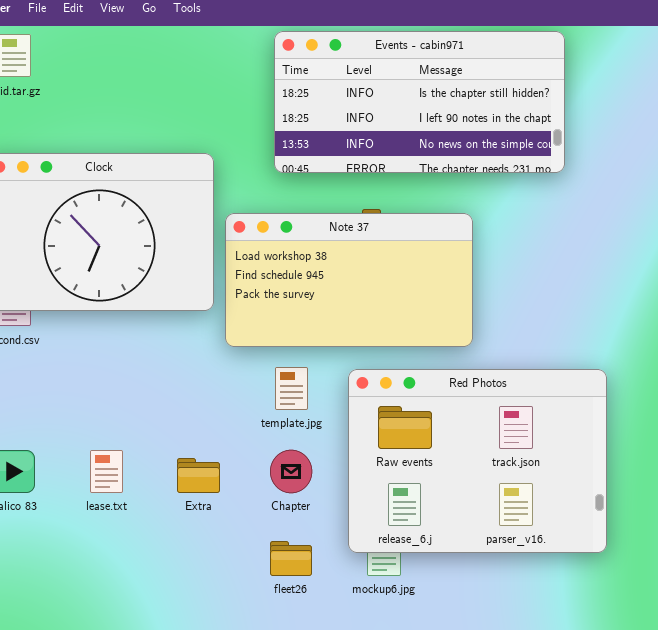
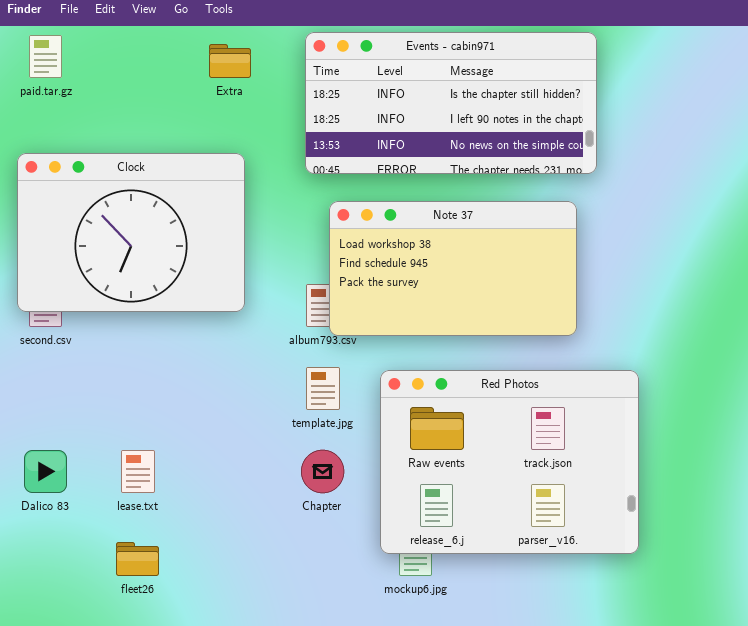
Note 37: [225,213,473,347] -> [329,201,577,336], moved
Extra: [177,458,220,493] -> [209,44,251,78], moved
fleet26: [270,541,312,576] -> [116,542,159,576], moved

